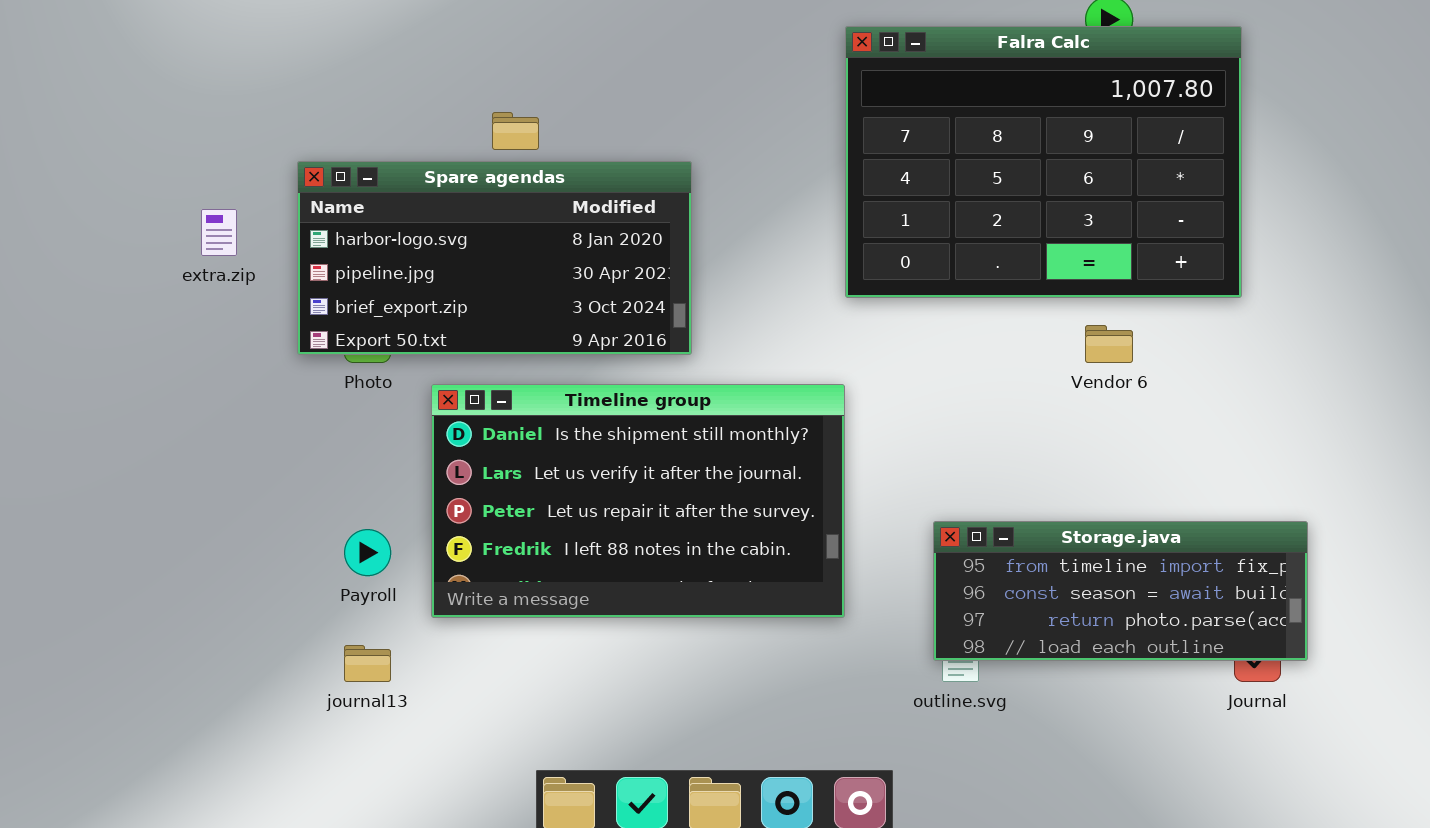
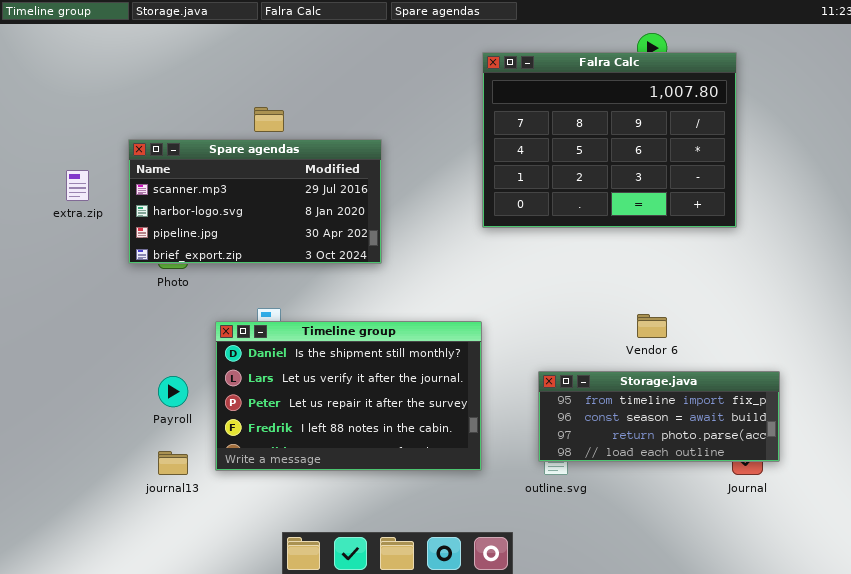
Spare agendas: [297,161,692,355] -> [128,139,382,264], scrolled up 1 row
Vendor 6: [1085,325,1133,363] -> [637,314,667,338], moved
Timeline group: [431,384,845,618] -> [215,321,482,471], moved

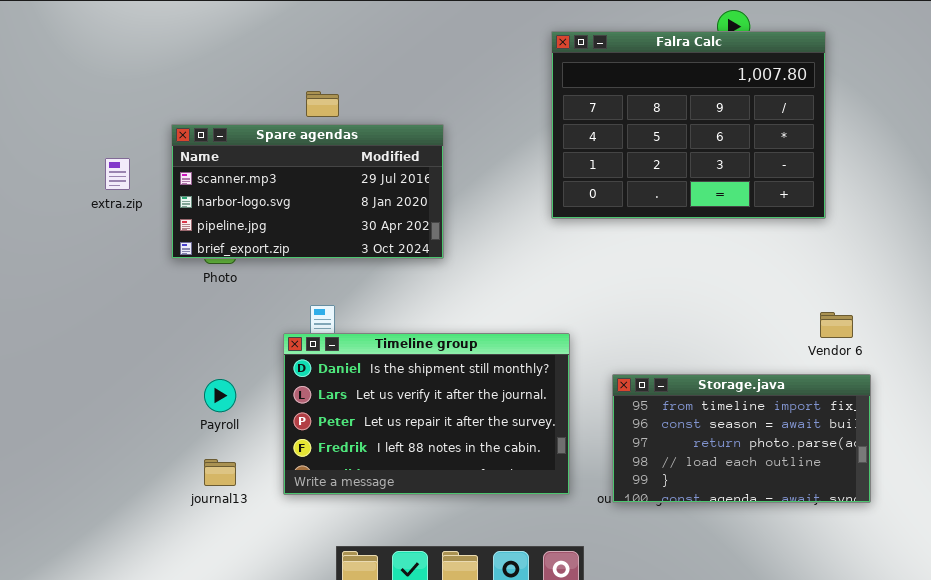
Vendor 6: [637,314,667,338] -> [820,312,853,338], moved
Timeline group: [215,321,482,471] -> [283,333,570,495], moved
Storage.java: [538,371,780,462] -> [612,374,871,503], resized

